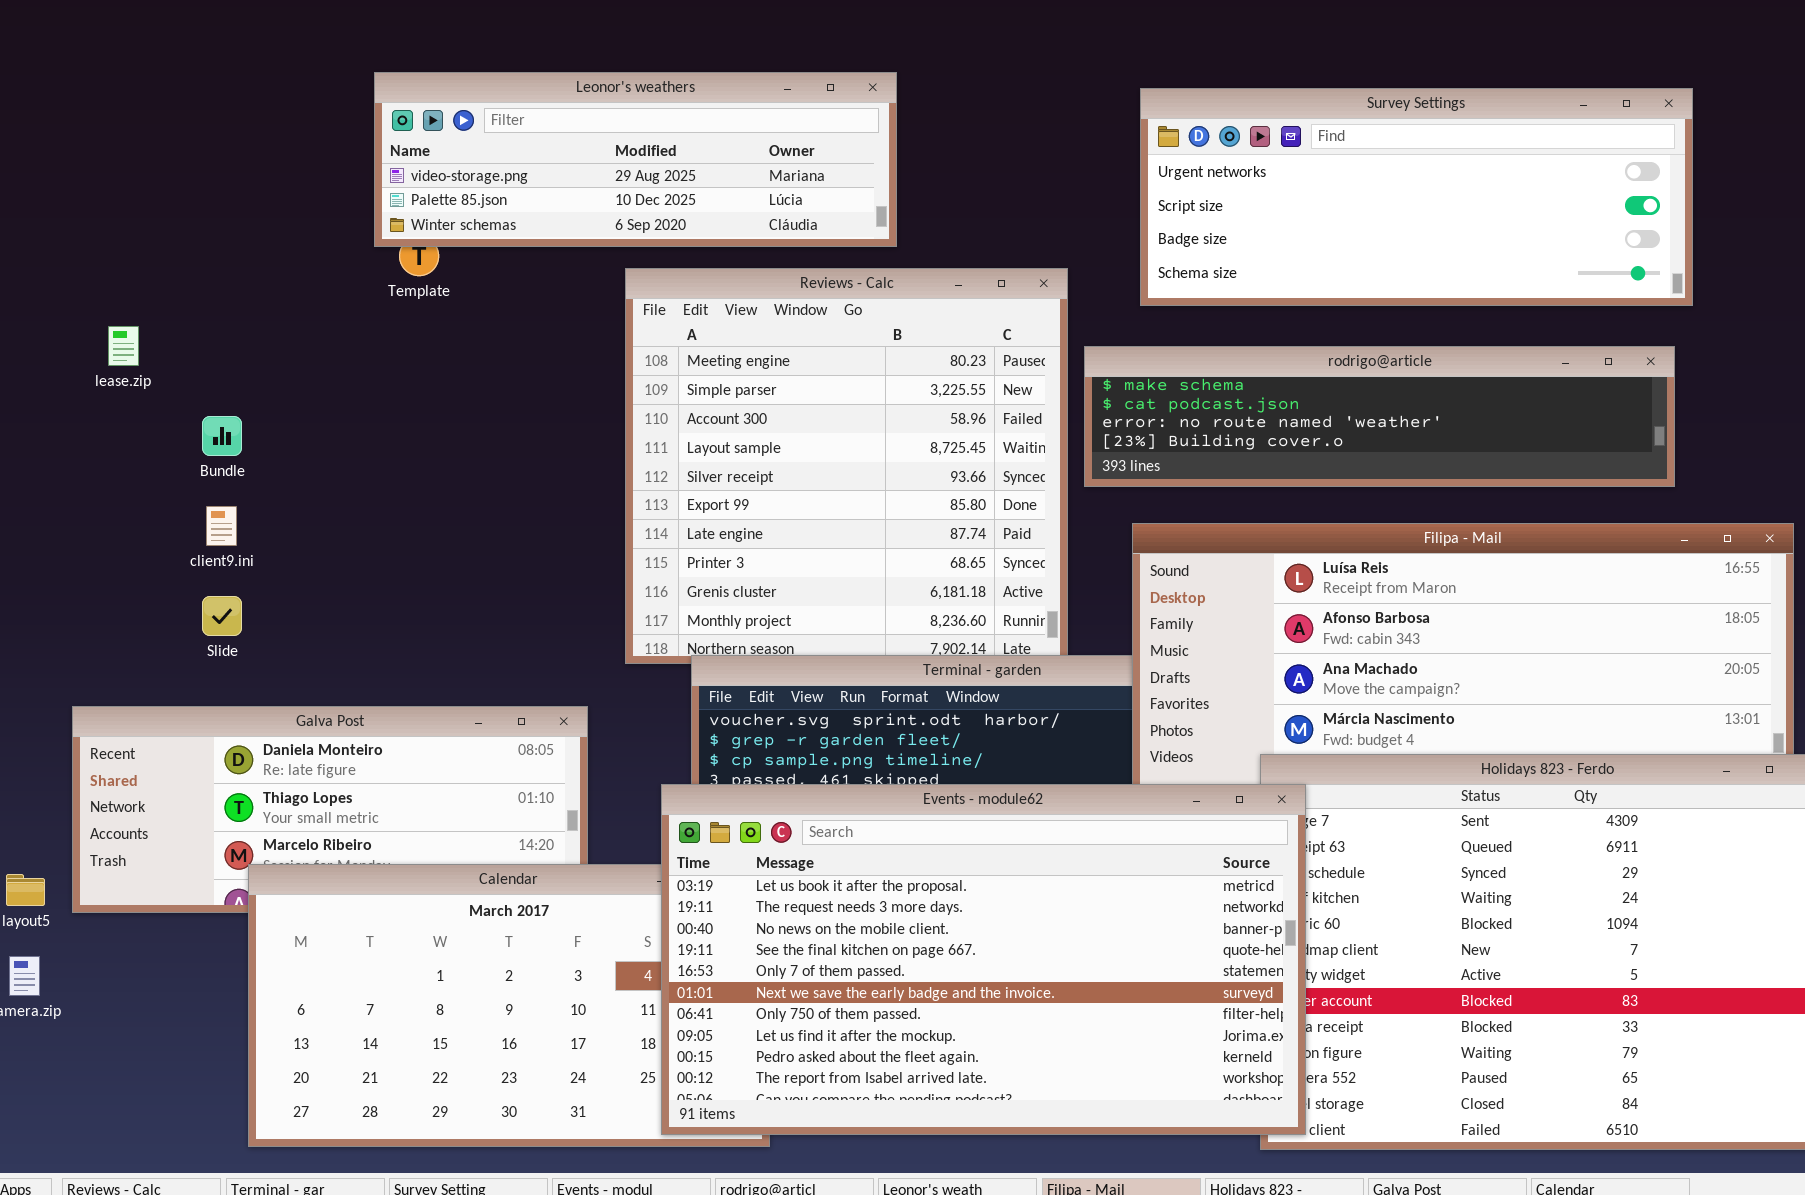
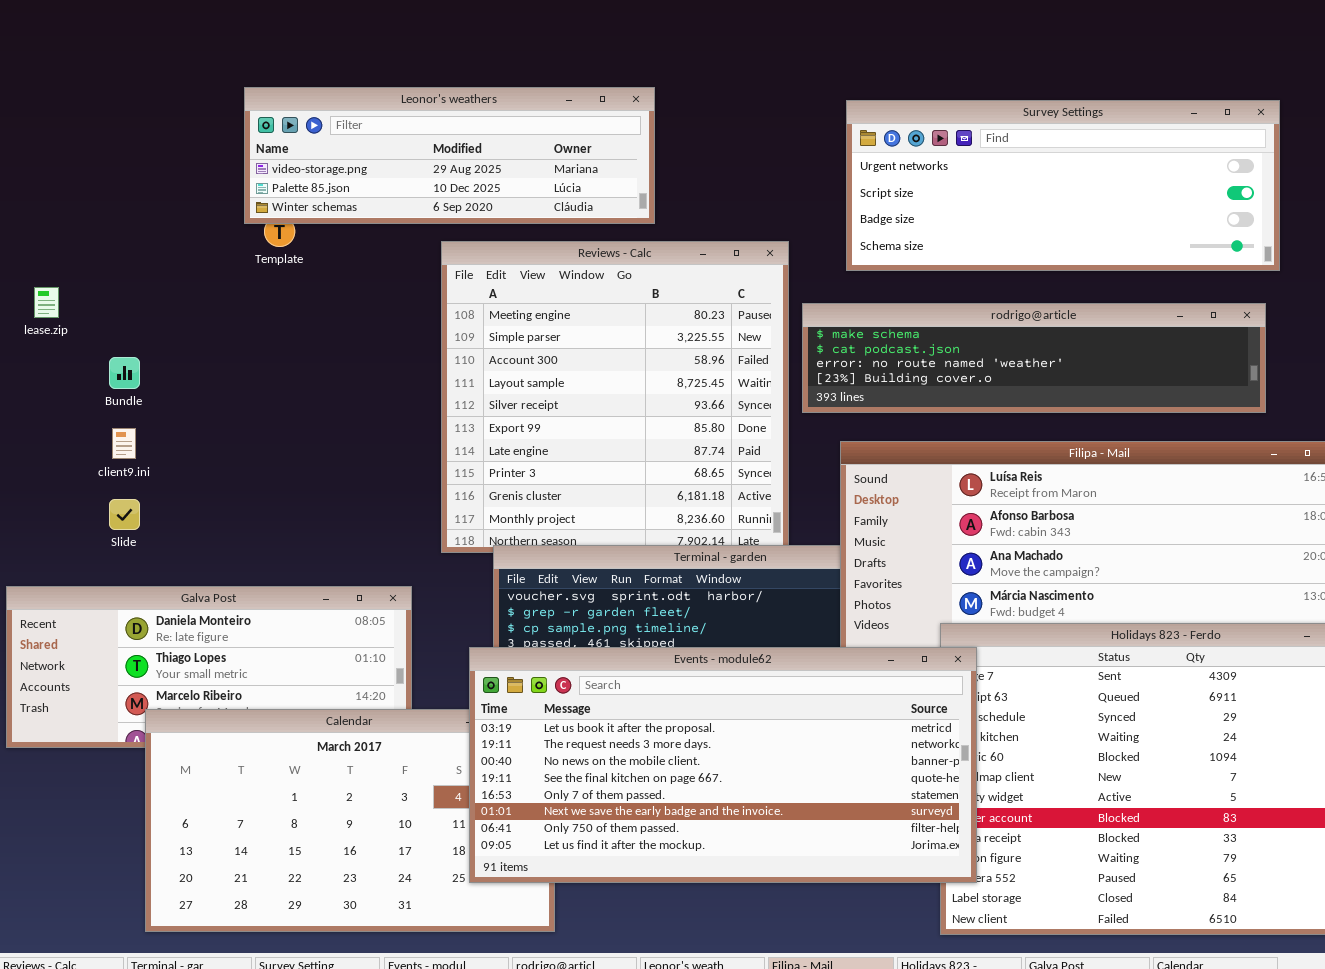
Events - module62: [661,784,1306,1135] -> [469,647,977,883], resized

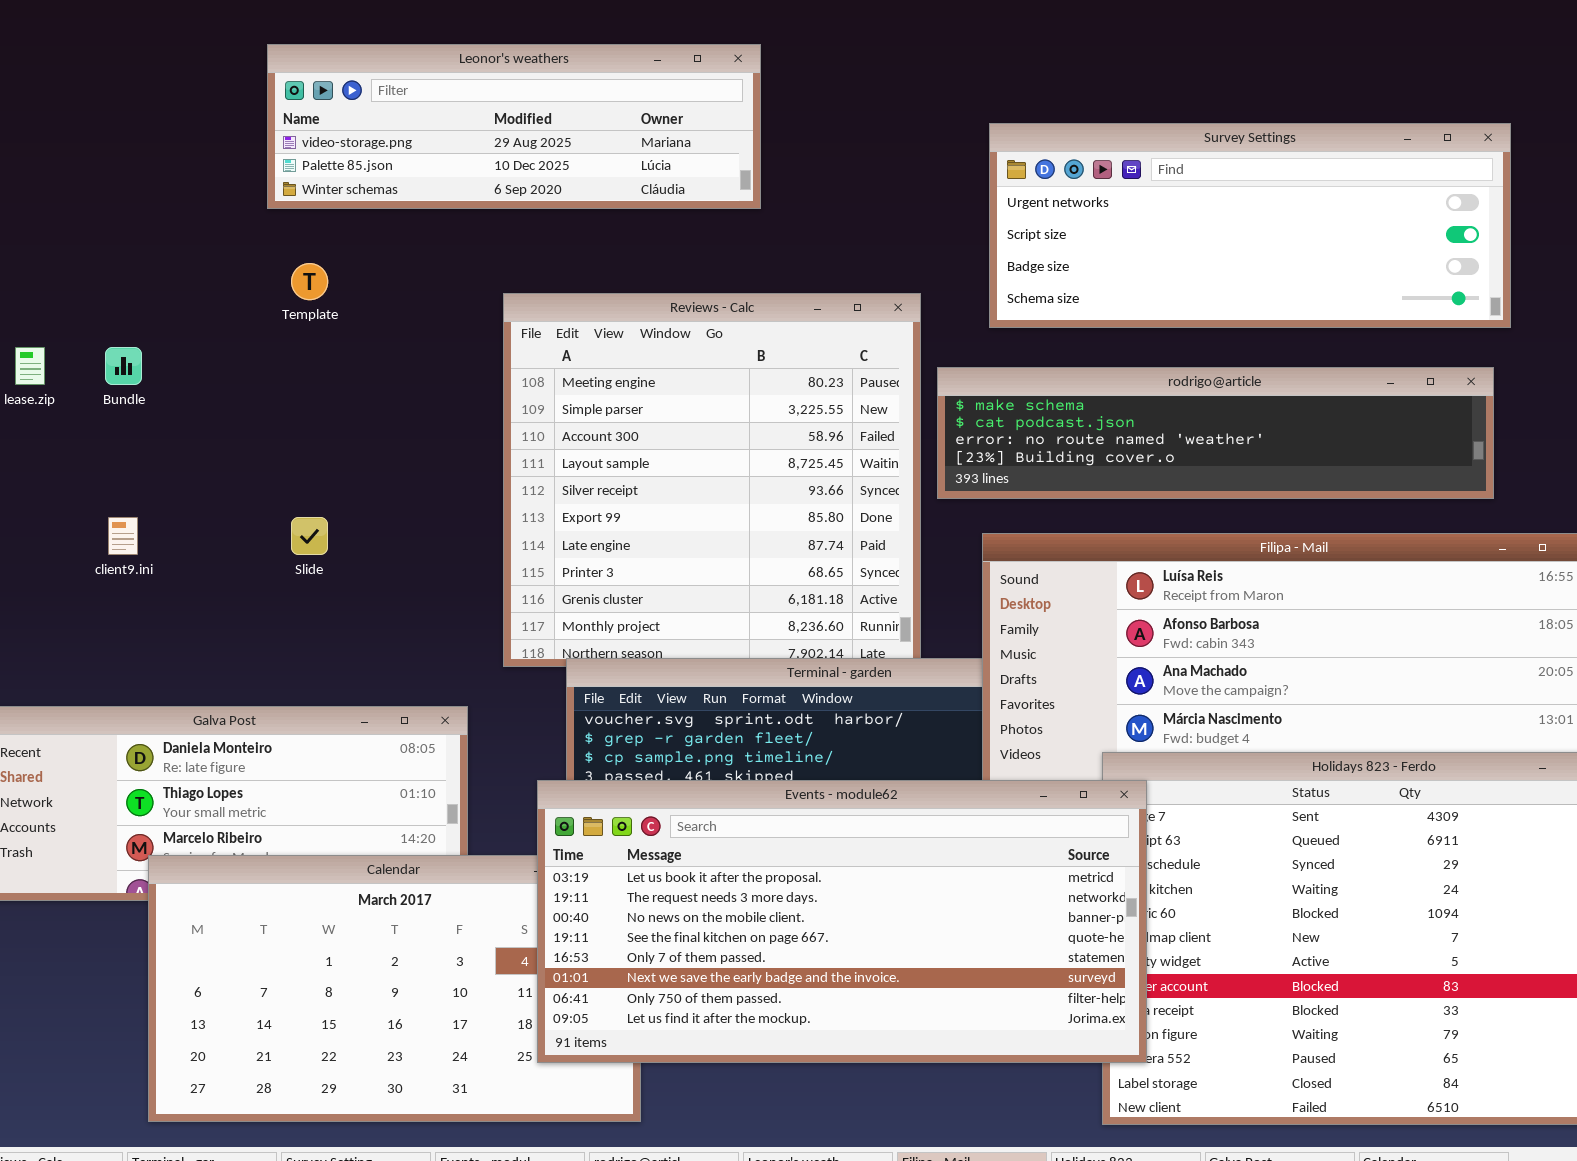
Leonor's weathers: [244,87,655,224] -> [267,44,761,209], moved
Bundle: [109,357,140,389] -> [105,347,142,385], moved
Slide: [109,499,140,530] -> [291,517,328,555], moved

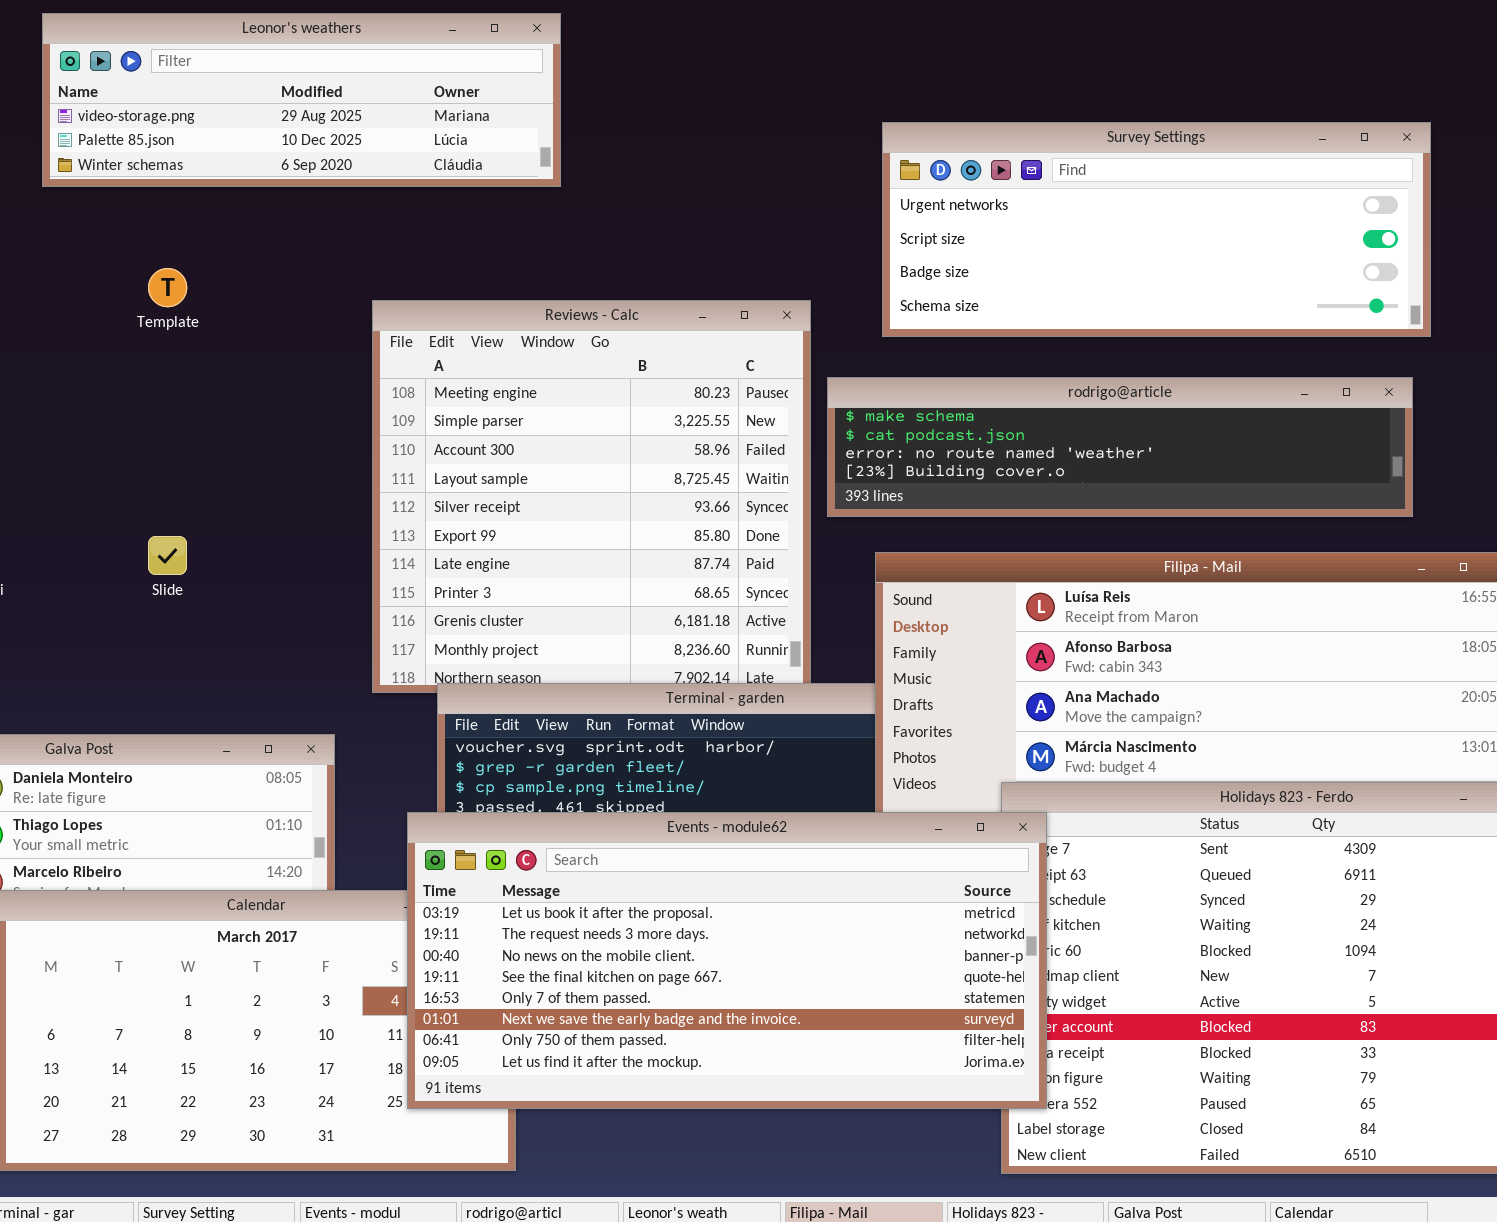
Leonor's weathers: [267,44,761,209] -> [42,13,561,187], moved

